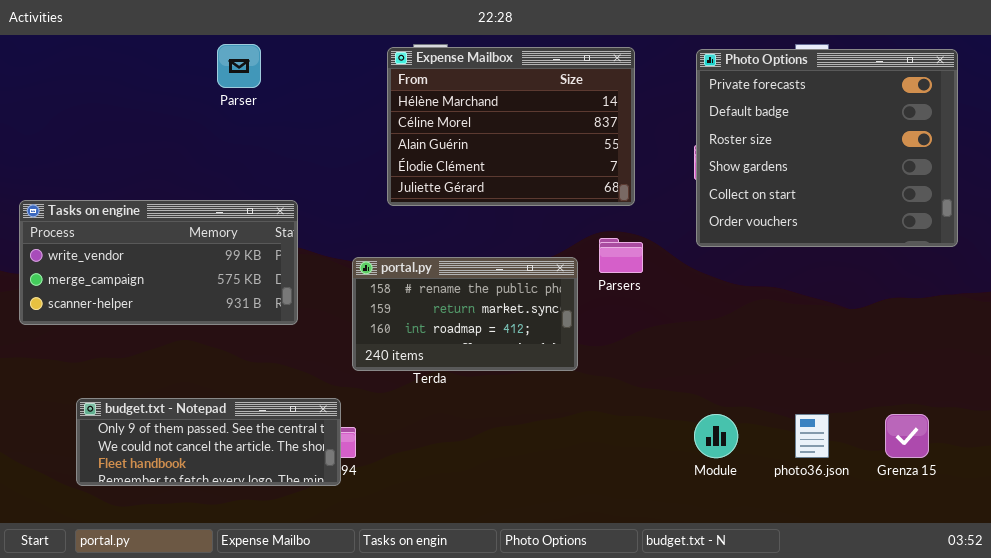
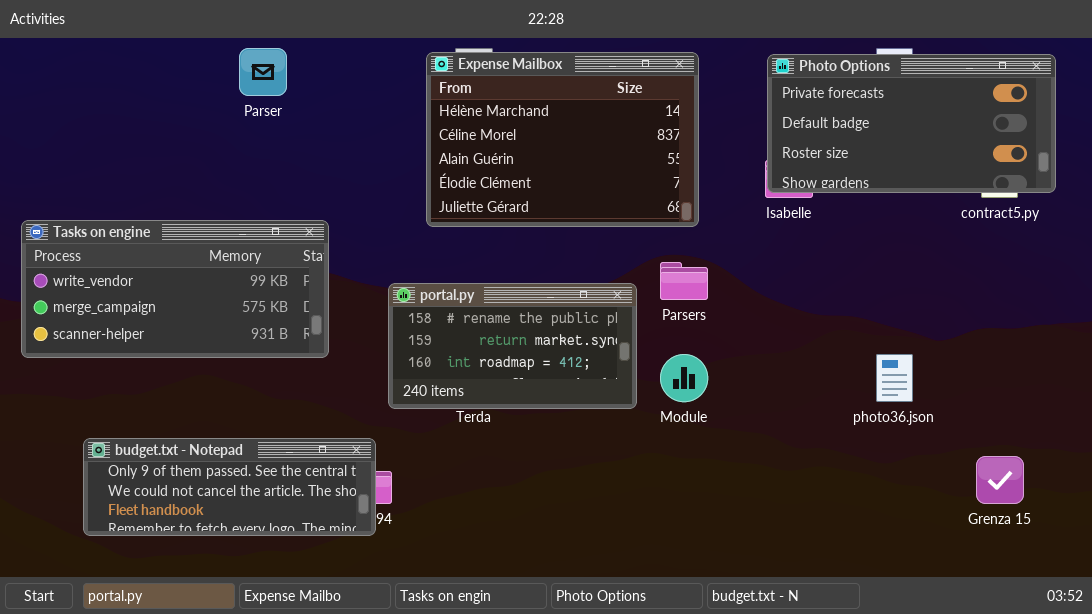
Photo Options: [696,49,958,247] -> [767,54,1056,193], resized
Module: [694,414,738,458] -> [660,354,708,402], moved
photo36.json: [795,414,829,458] -> [876,354,913,402], moved

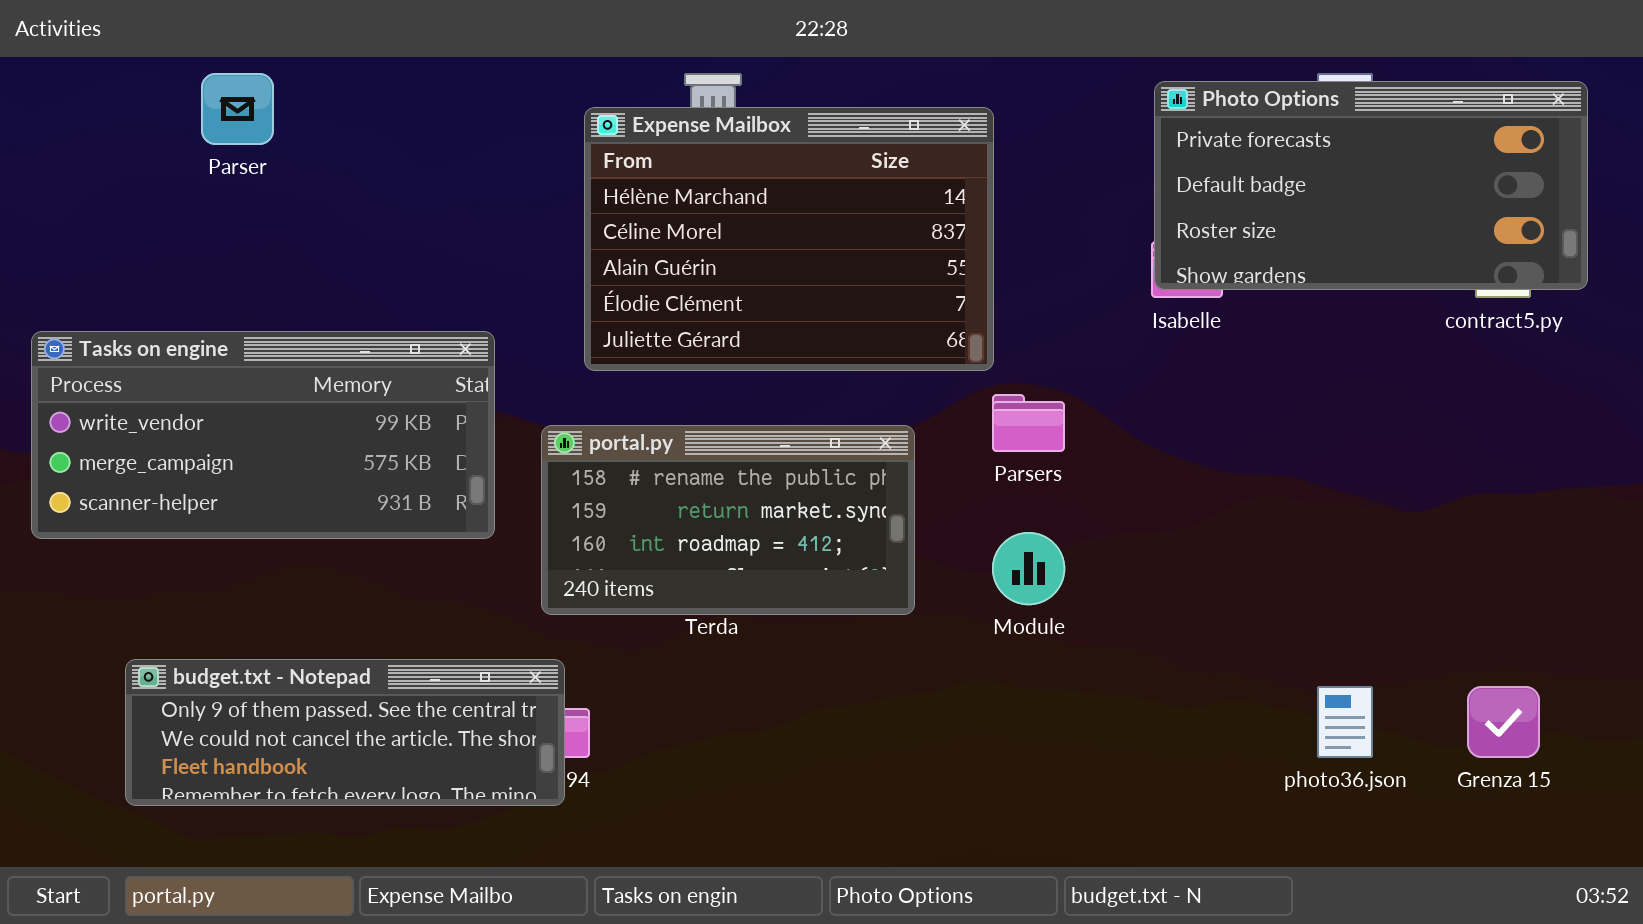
Parser: [239,48,287,96] -> [201,73,274,145], moved
Expense Mailbox: [426,52,699,227] -> [584,107,994,371], moved
portal.py: [388,283,637,409] -> [541,425,915,615], moved
photo36.json: [876,354,913,402] -> [1317,686,1373,758], moved

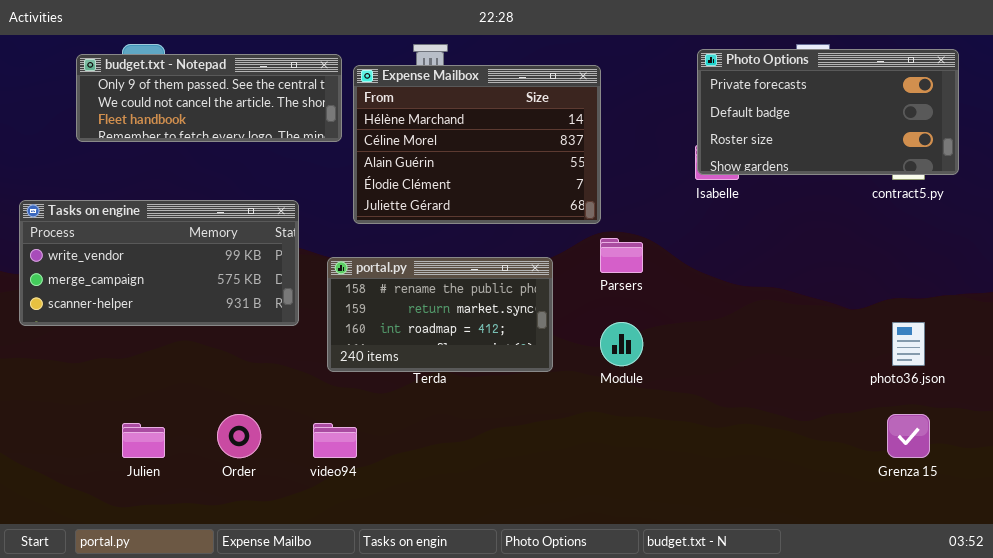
budget.txt - Notepad: [125,659,565,806] -> [76,54,342,142], moved
photo36.json: [1317,686,1373,758] -> [892,322,925,366], moved

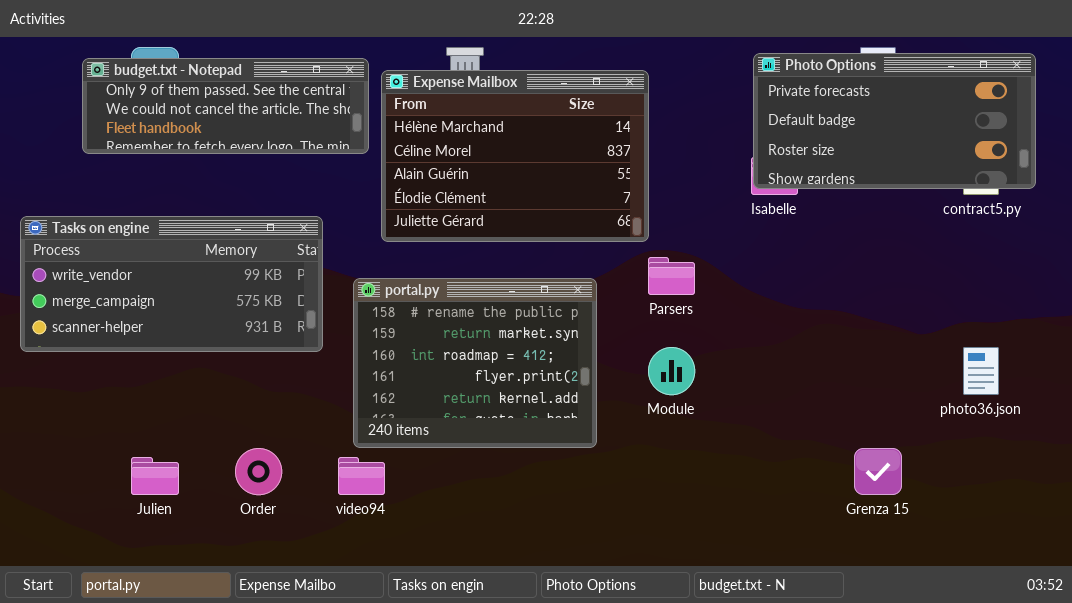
portal.py: [327,257,553,372] -> [353,278,597,448], resized
Grenza 15: [887,414,930,458] -> [854,448,902,495], moved

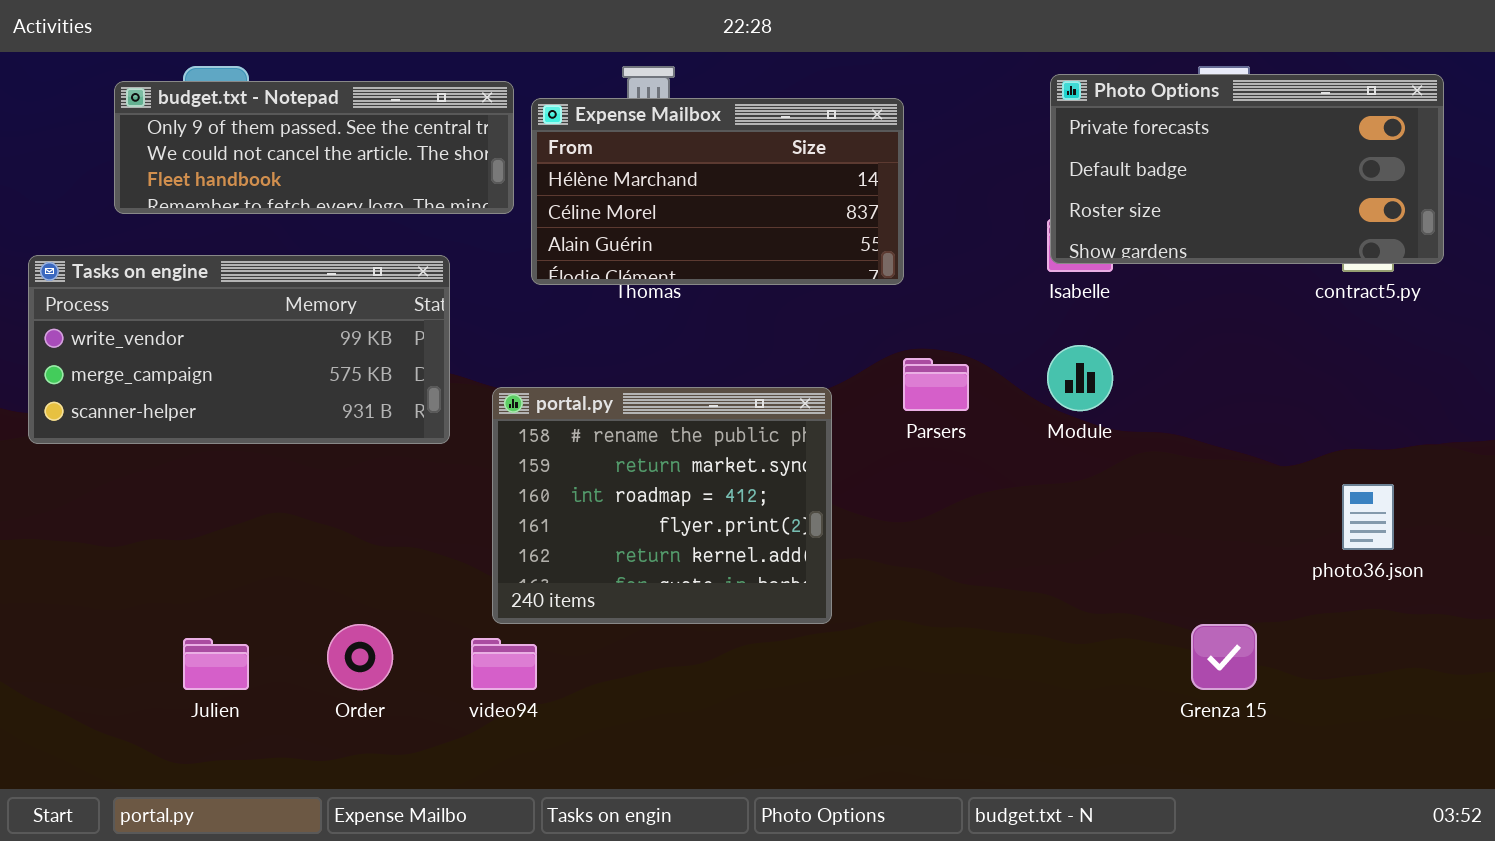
Expense Mailbox: [381,70,649,242] -> [531,98,904,285], resized
Tasks on engine: [20,216,323,352] -> [28,255,450,444], moved
Module: [648,347,695,395] -> [1047,345,1113,411], moved

